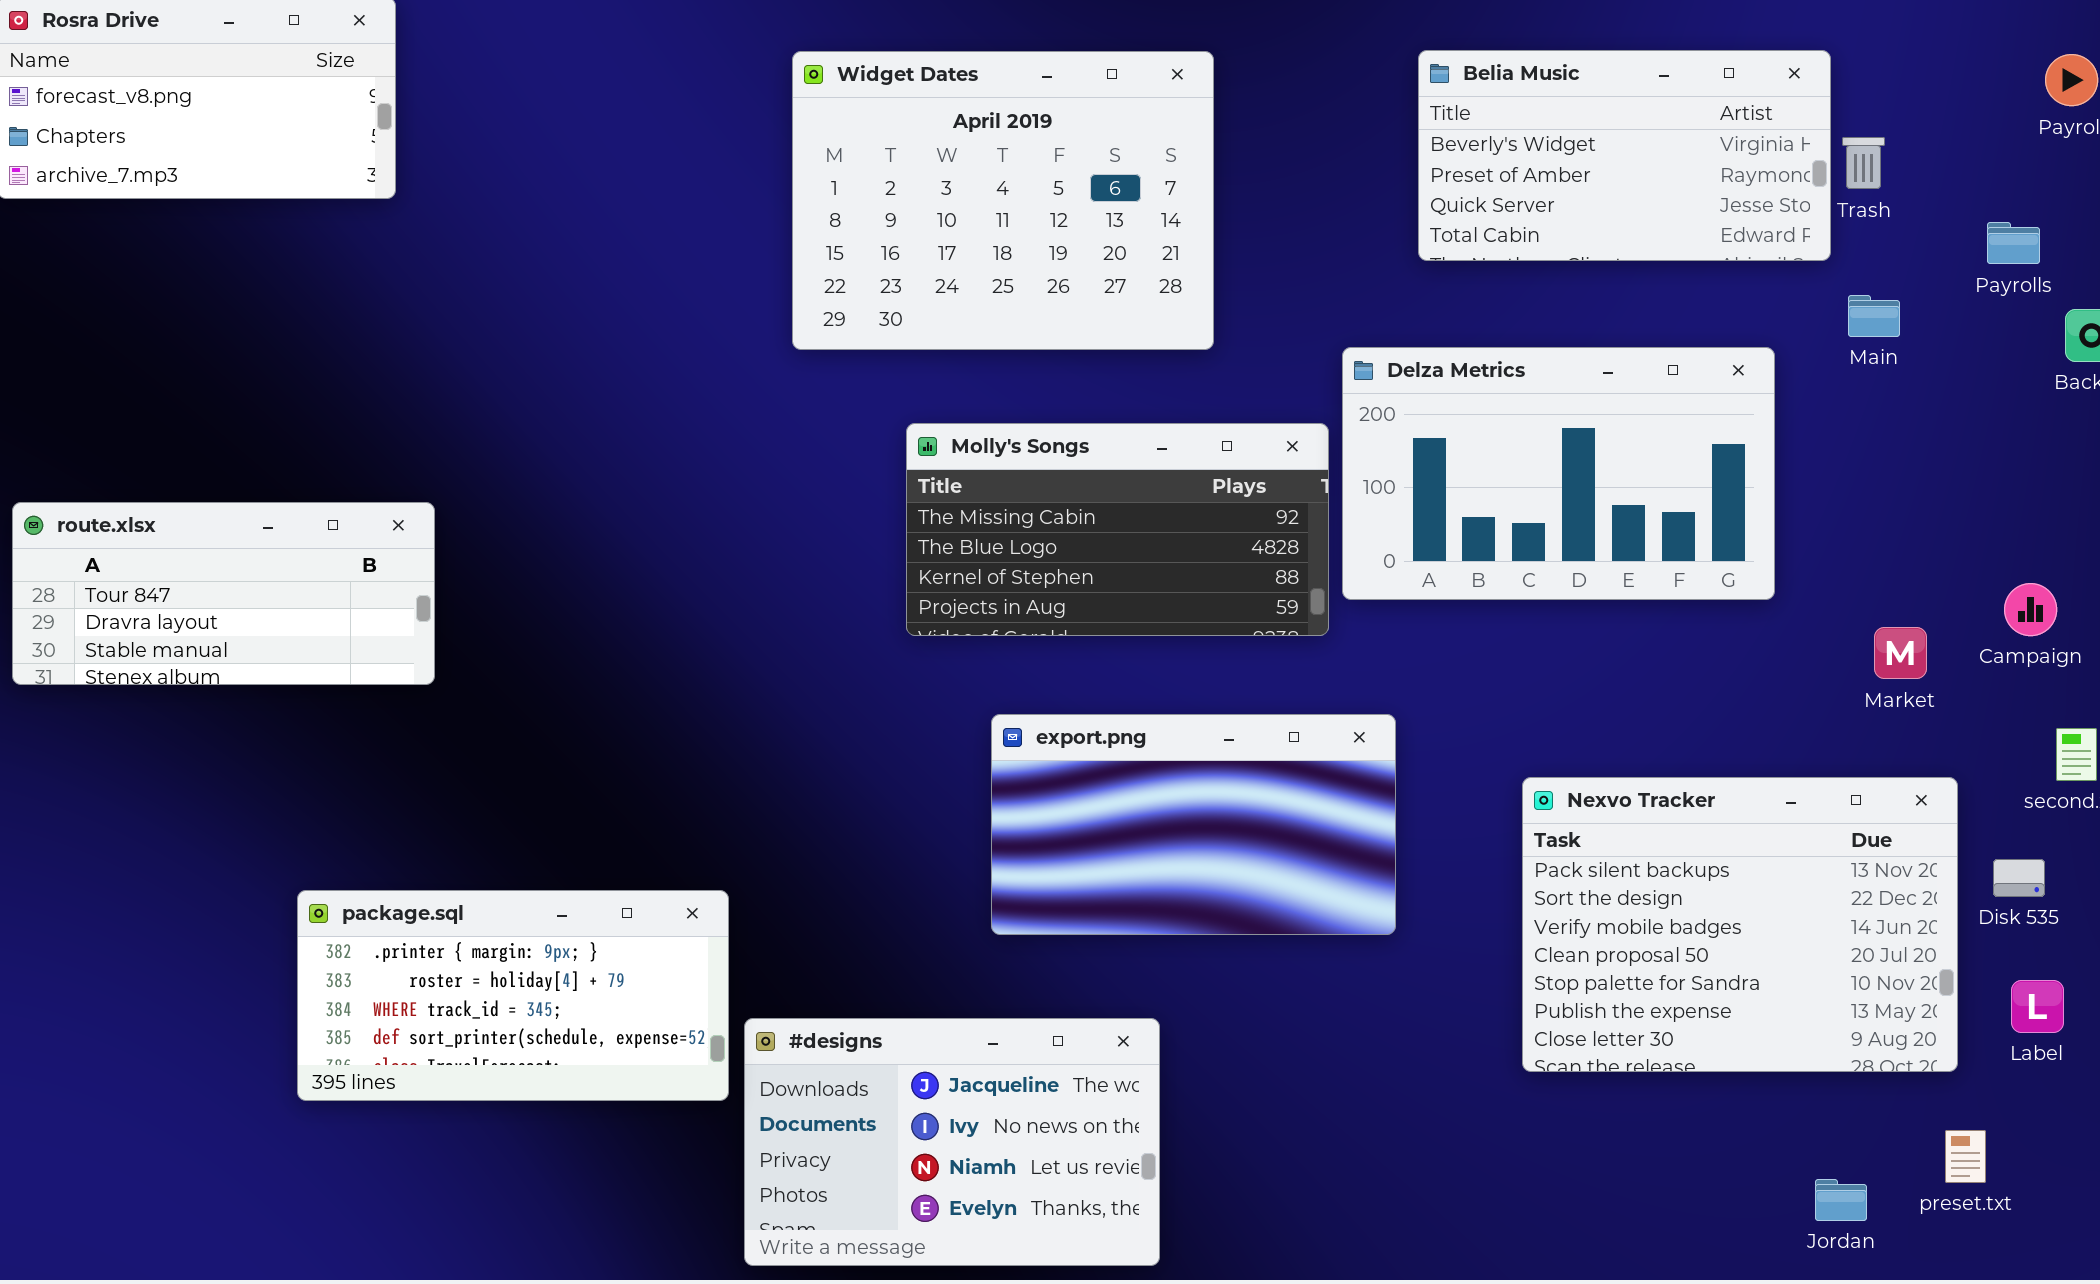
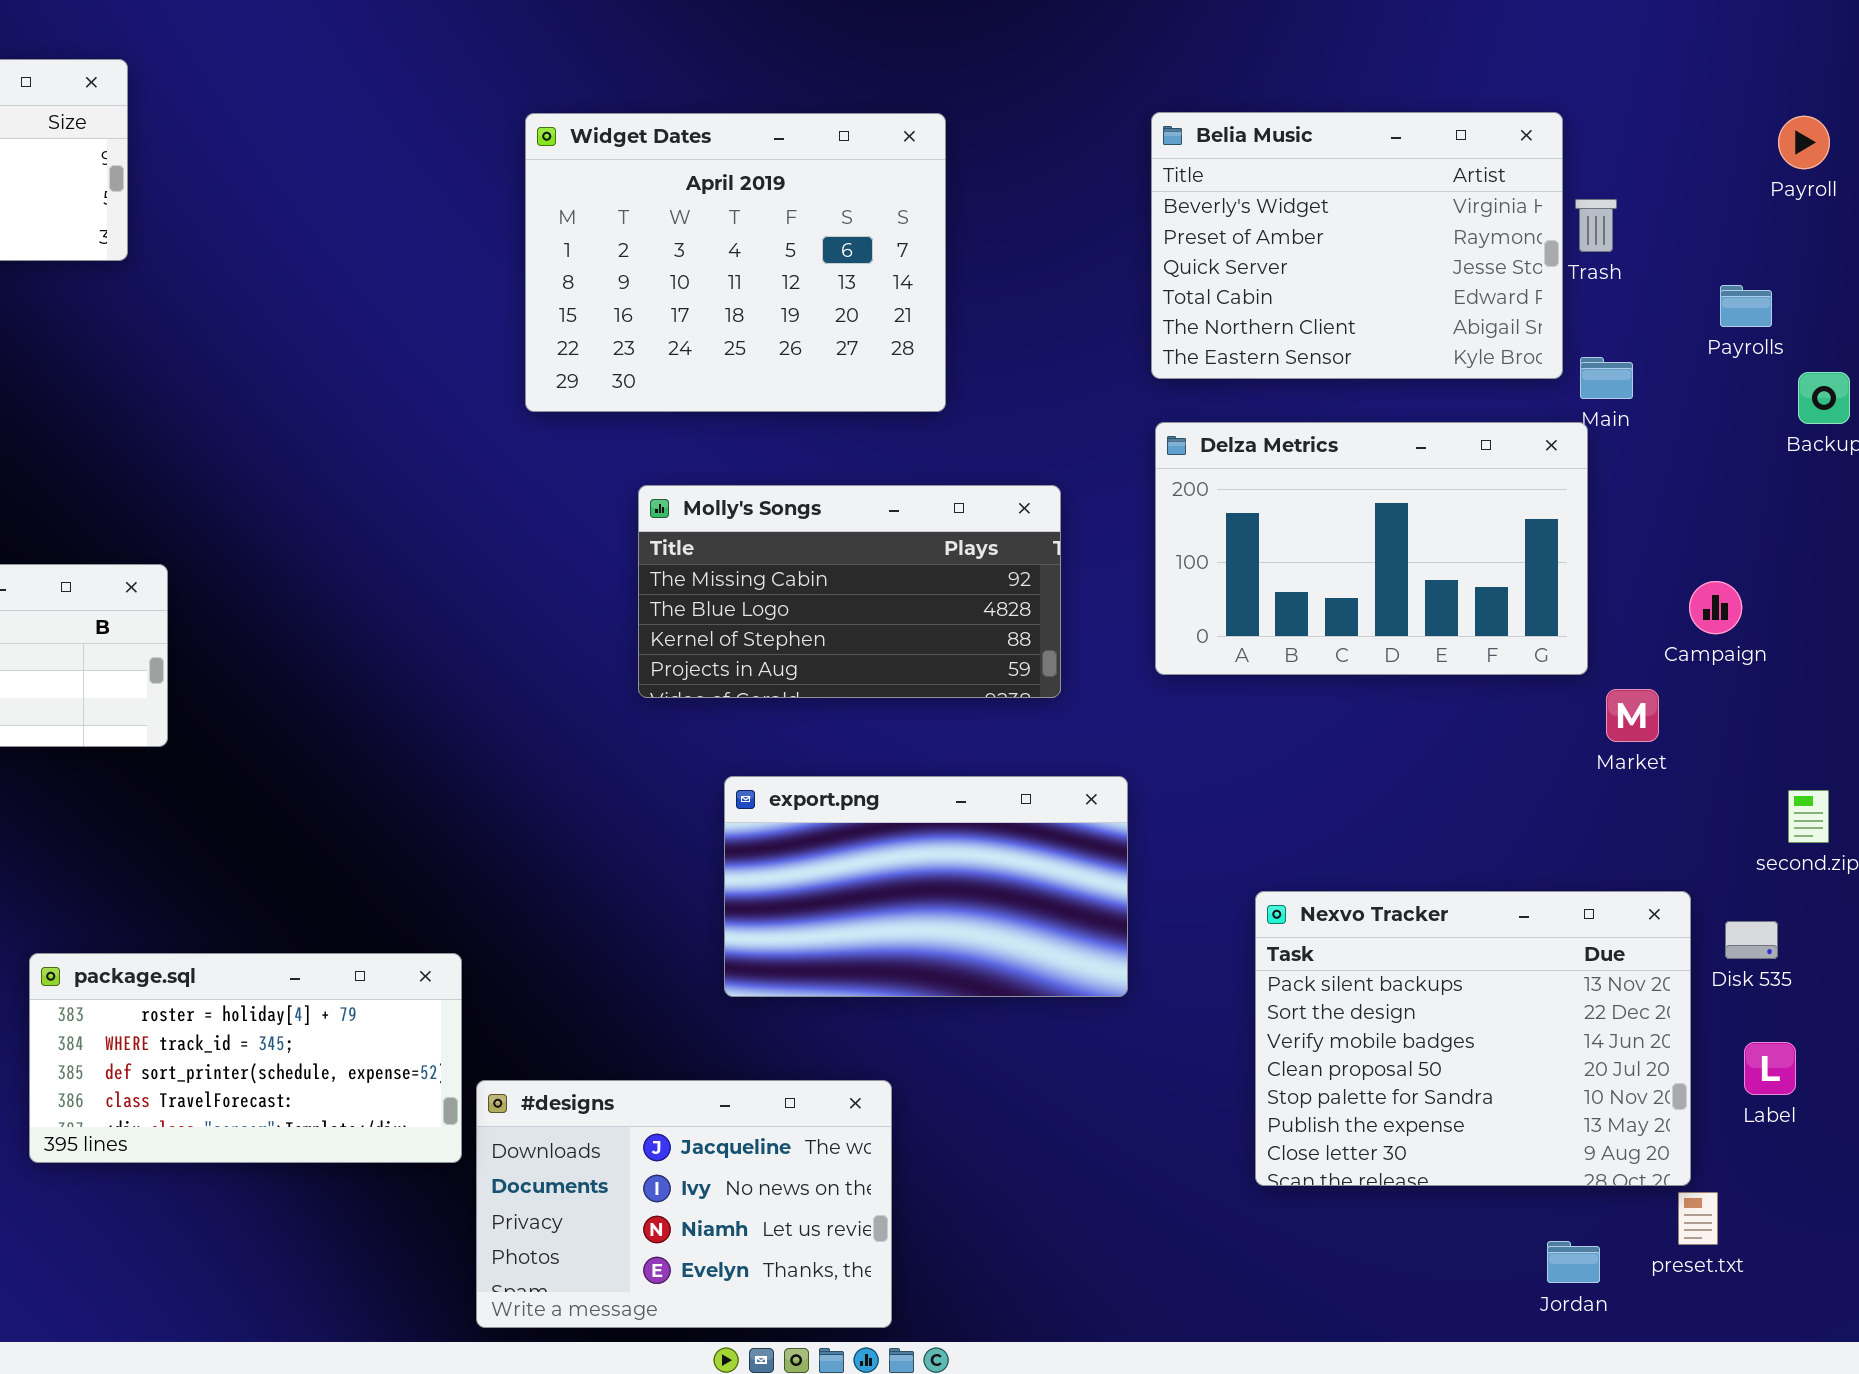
Belia Music: [1418,50,1831,261] -> [1151,112,1563,379], resized
Delza Metrics: [1342,347,1775,600] -> [1155,422,1588,675], moved
Campaign: [2004,583,2057,636] -> [1689,581,1742,634], moved
Nexvo Tracker: [1522,777,1958,1072] -> [1255,891,1691,1186], moved
package.sql: [297,890,729,1101] -> [29,953,462,1163], scrolled down 1 row

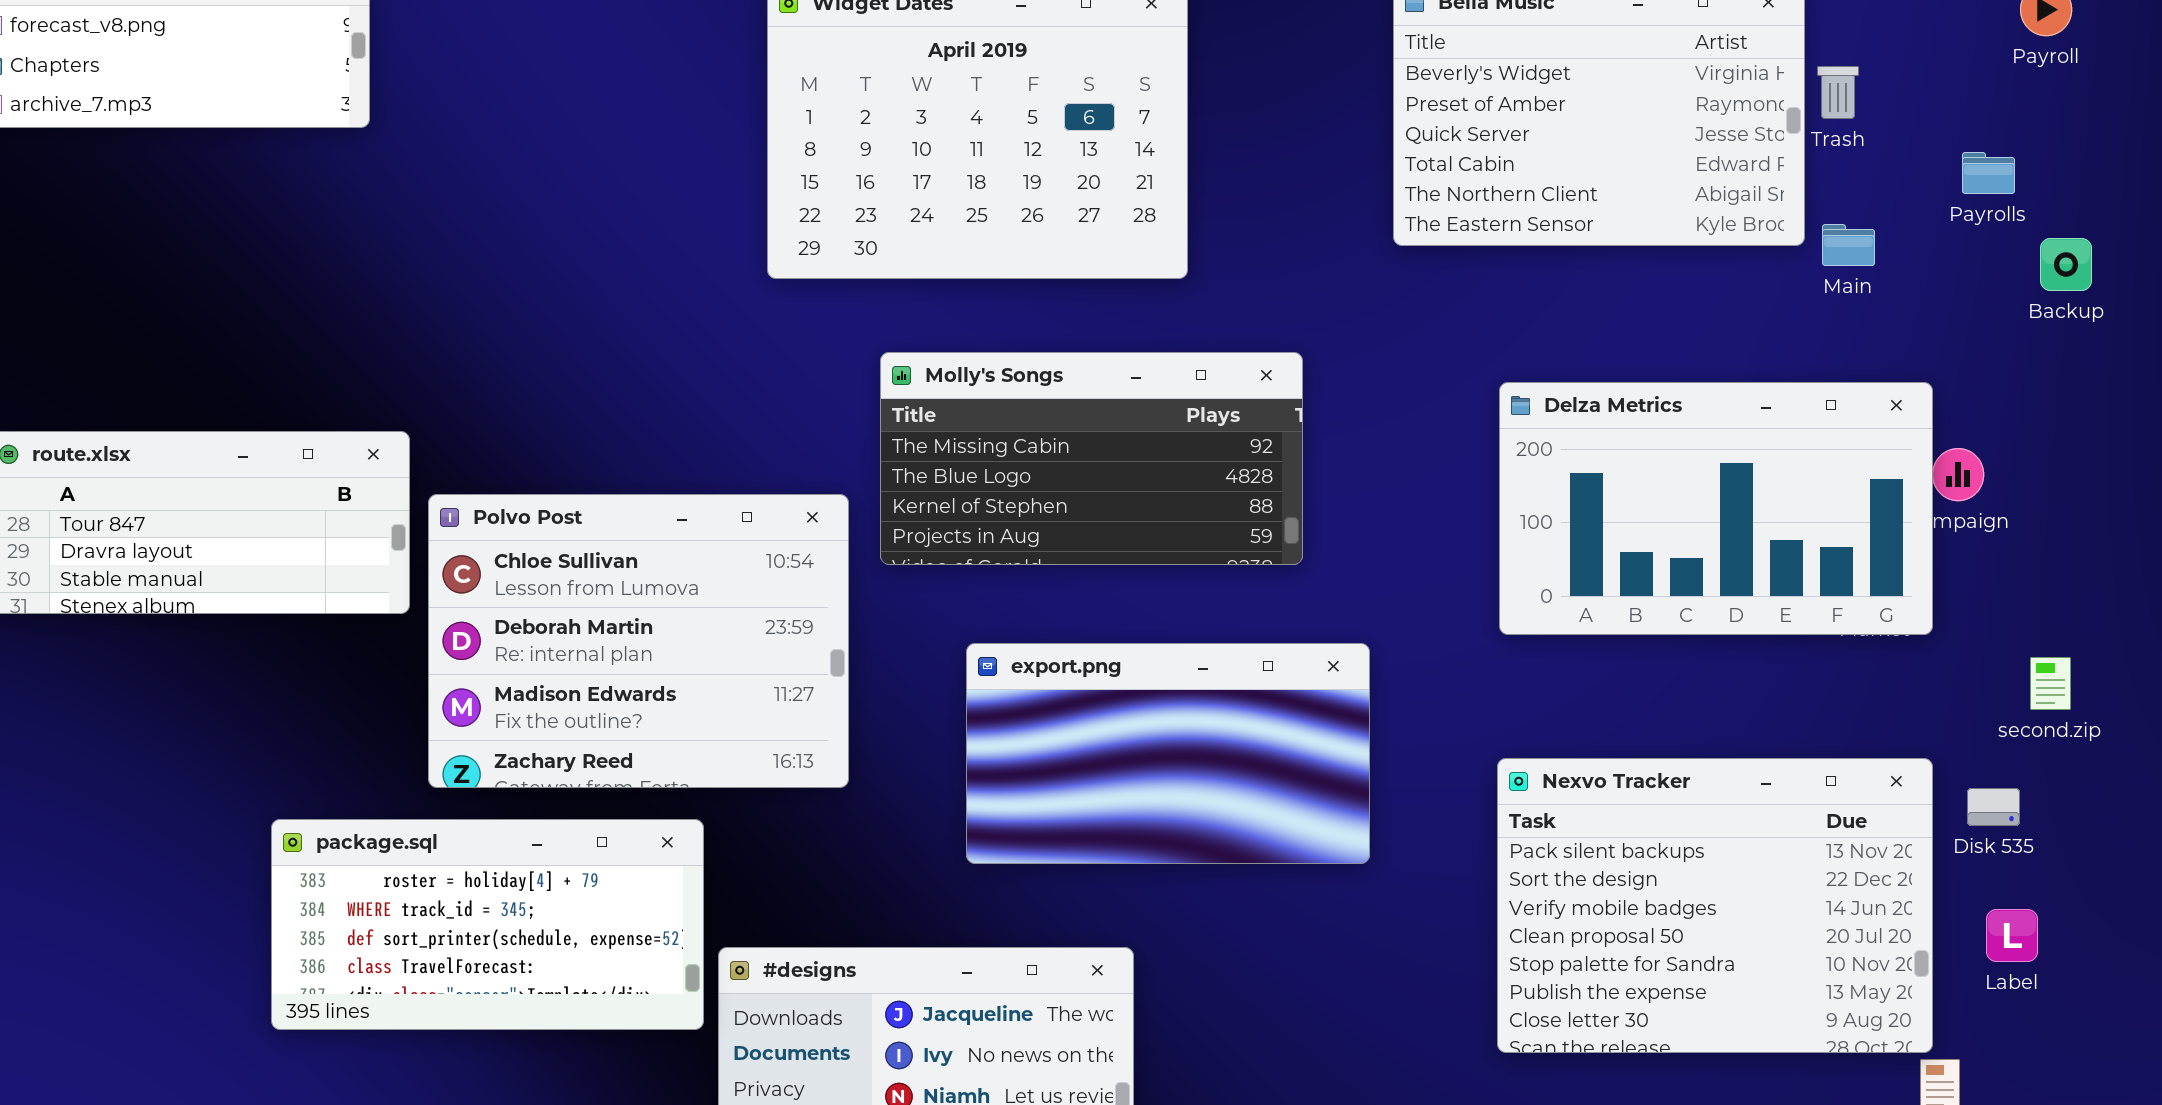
Delza Metrics: [1155,422,1588,675] -> [1499,382,1933,635], moved
Polvo Post: none -> [428,494,849,788], opened

